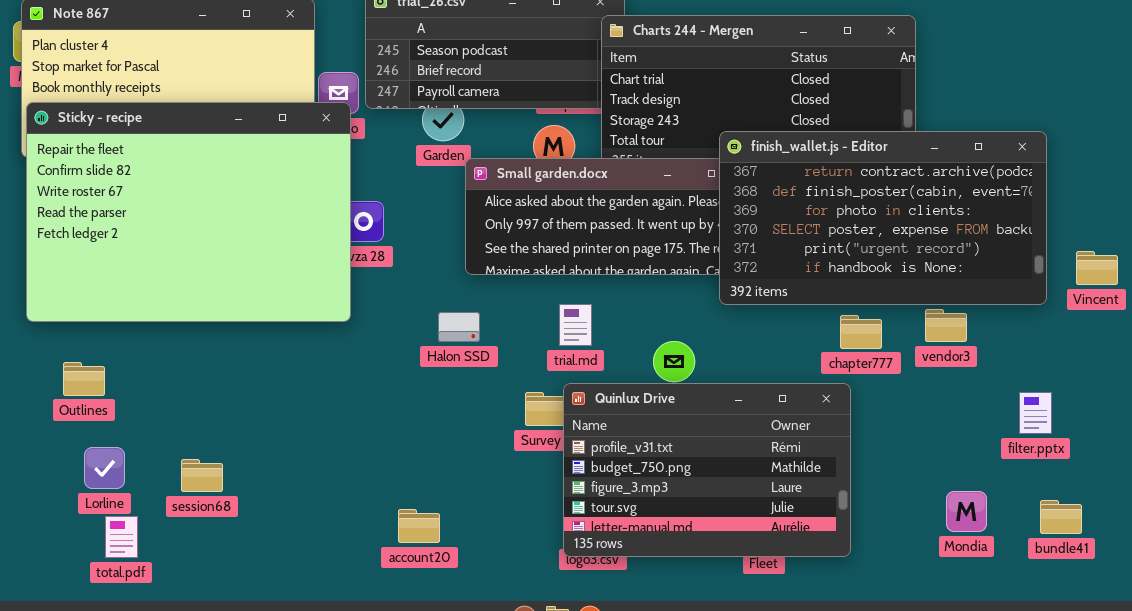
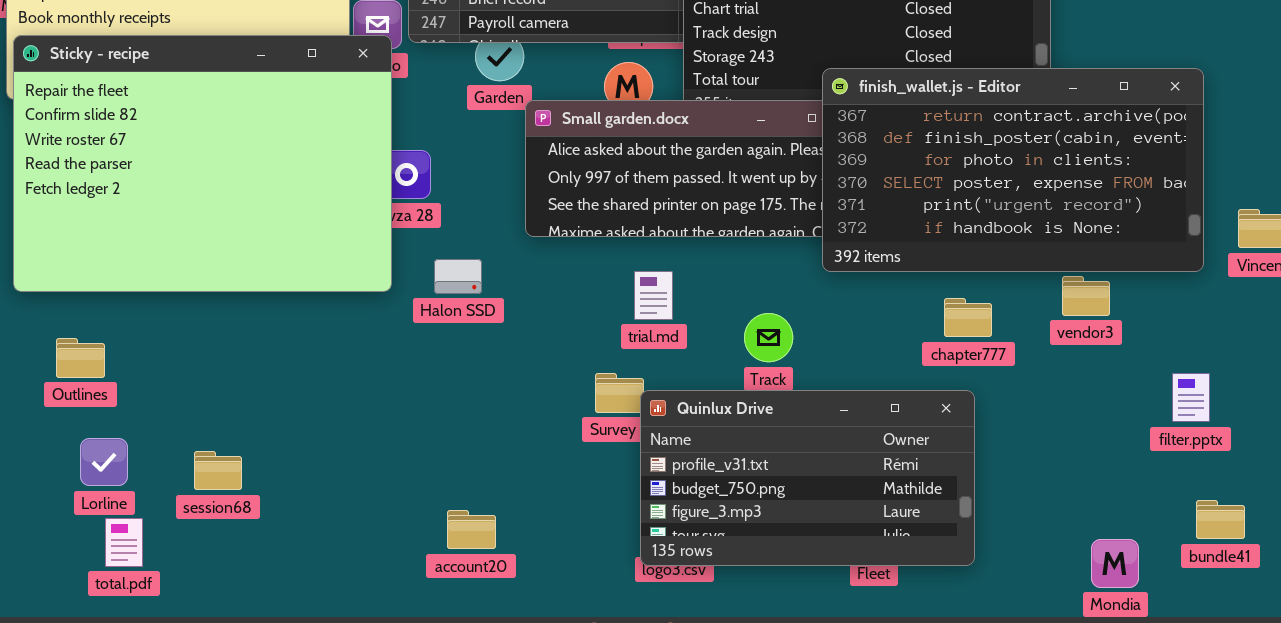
Halon SSD: [438,312,480,342] -> [434,259,482,294], moved
chapter777: [840,315,882,349] -> [944,298,992,337], moved
Quinlux Drive: [563,383,851,557] -> [640,390,975,566], resized
Mondia: [946,491,987,532] -> [1091,539,1139,588], moved

